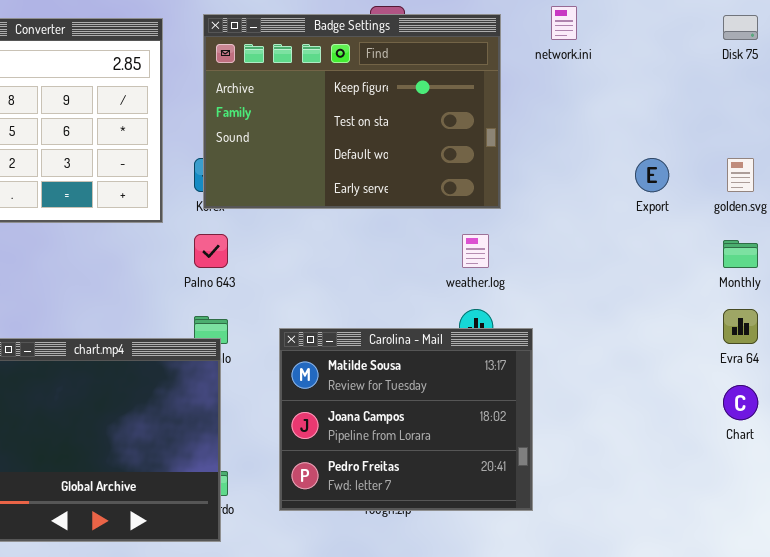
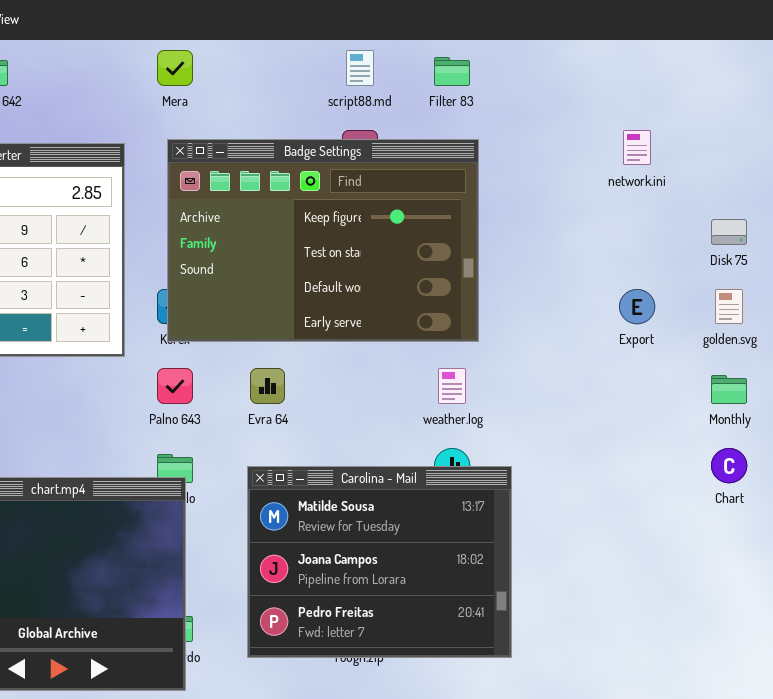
network.ini: [551,6,577,40] -> [623,130,651,165], moved
Disk 75: [723,15,758,40] -> [711,219,747,245], moved
Evra 64: [723,309,758,344] -> [250,368,285,404], moved
Chart: [723,385,758,420] -> [711,448,747,483], moved

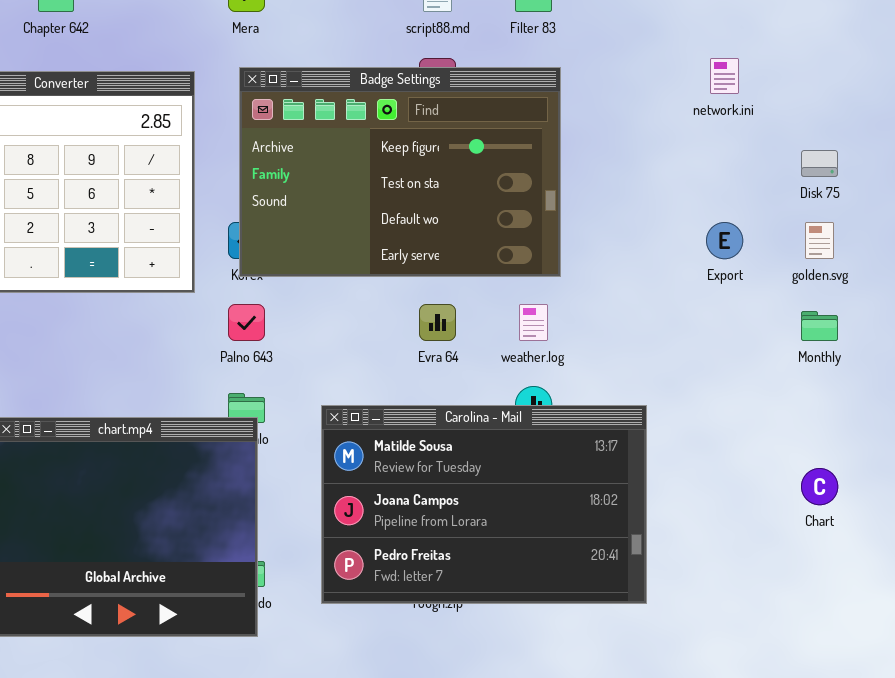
Evra 64: [250,368,285,404] -> [419,304,456,341], moved
Chart: [711,448,747,483] -> [801,468,838,505], moved
Carolina - Mail: [247,466,512,658] -> [321,405,647,604], resized

